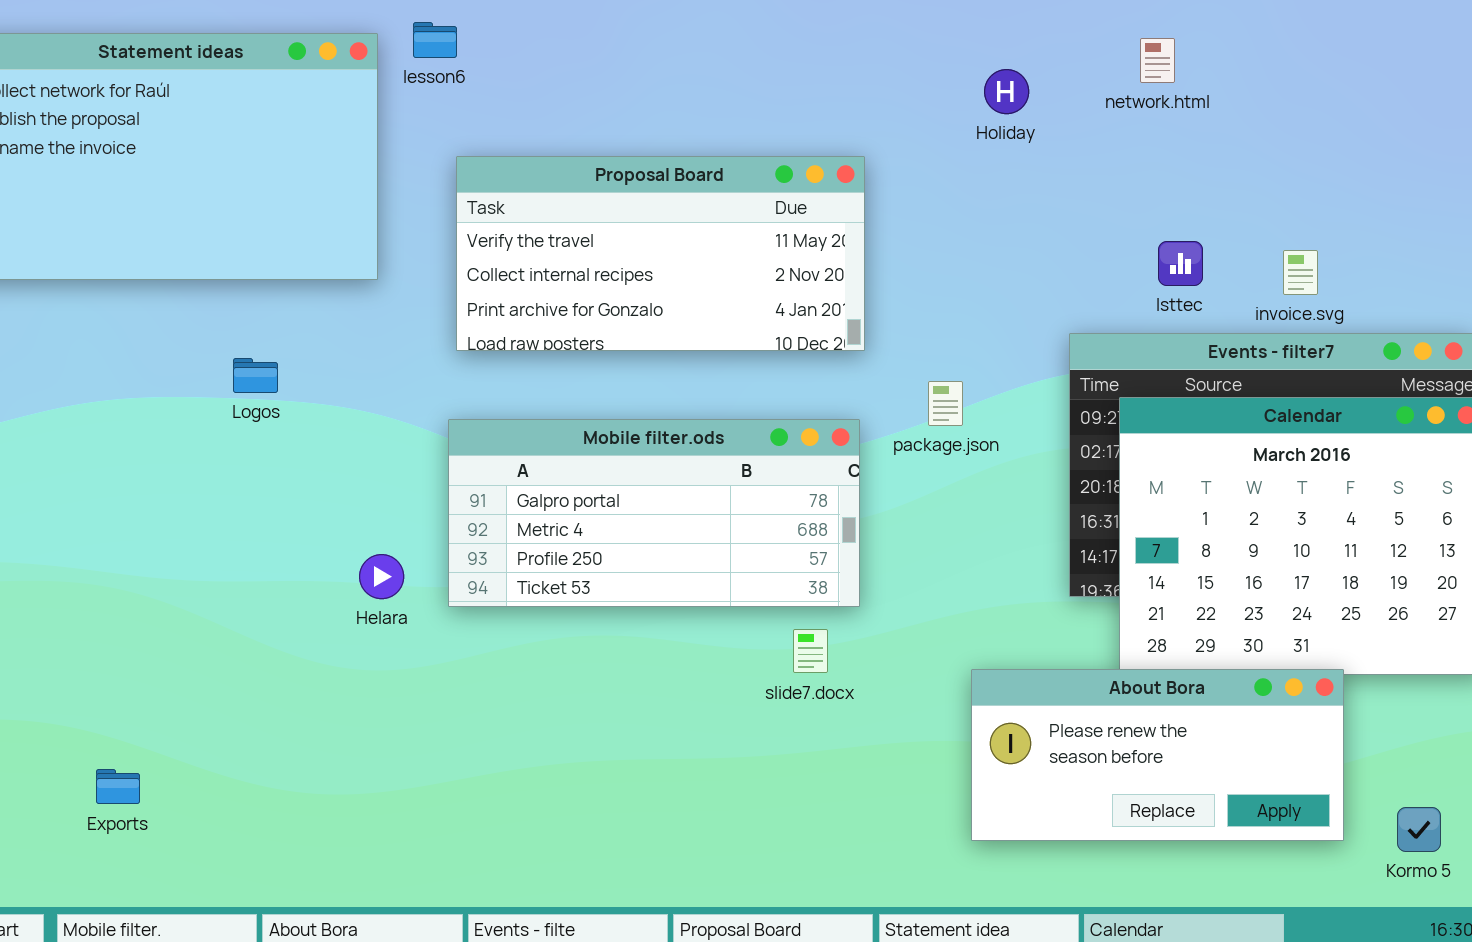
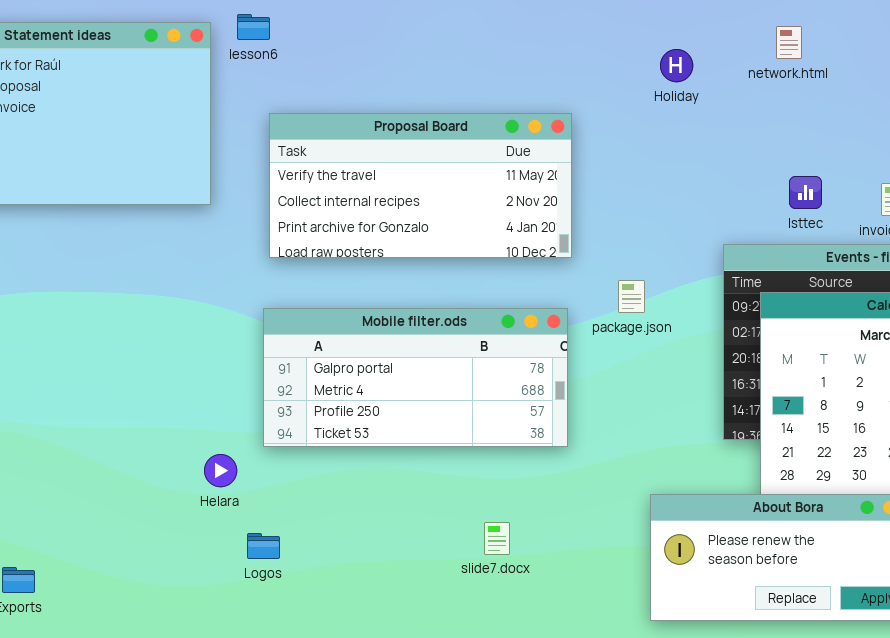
Logos: [233,358,278,393] -> [247,533,280,559], moved
Helara: [359,554,404,599] -> [204,454,237,487], moved
slide7.docx: [793,629,828,673] -> [484,522,510,555], moved

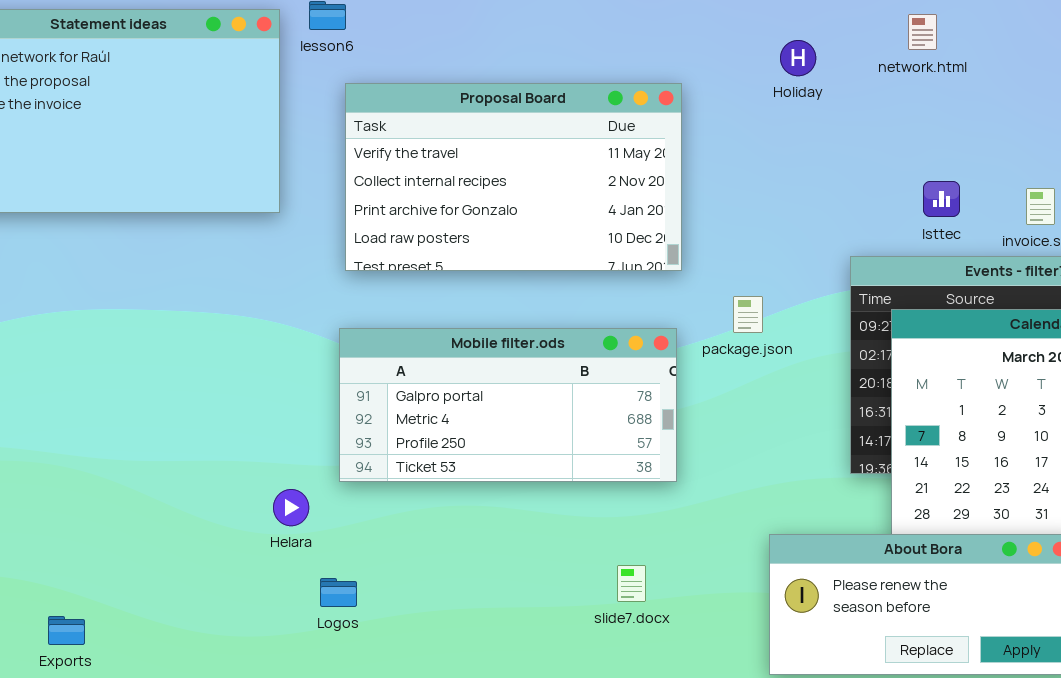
Proposal Board: [269,113,572,258] -> [345,83,682,271], resized
slide7.docx: [484,522,510,555] -> [617,565,646,602], moved

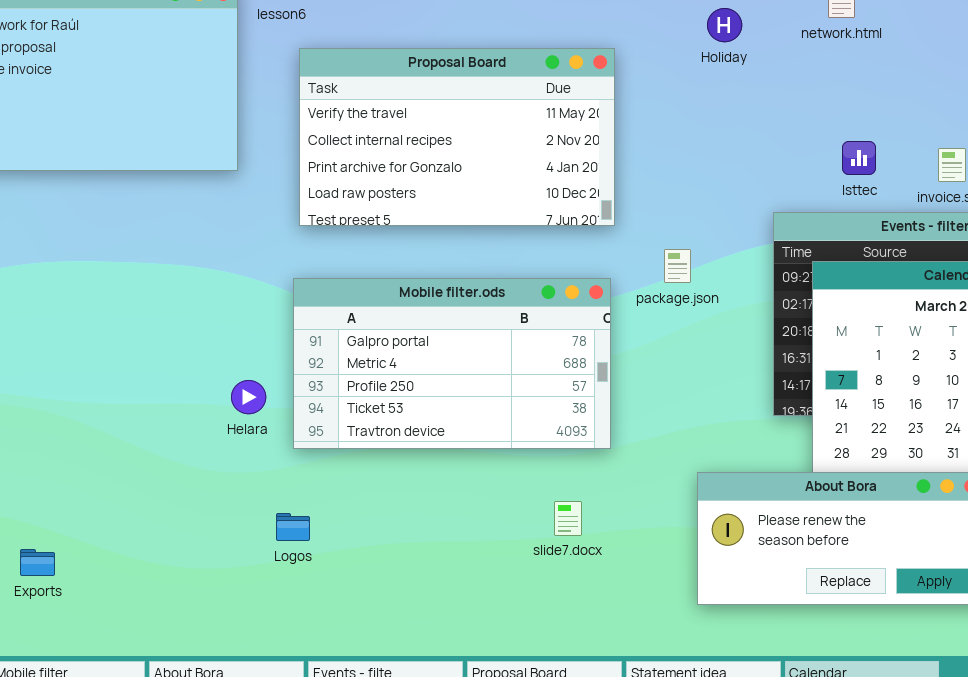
Mobile filter.ods: [339,328,677,482] -> [293,278,611,449], resized
Helara: [273,489,309,526] -> [231,380,266,414], moved

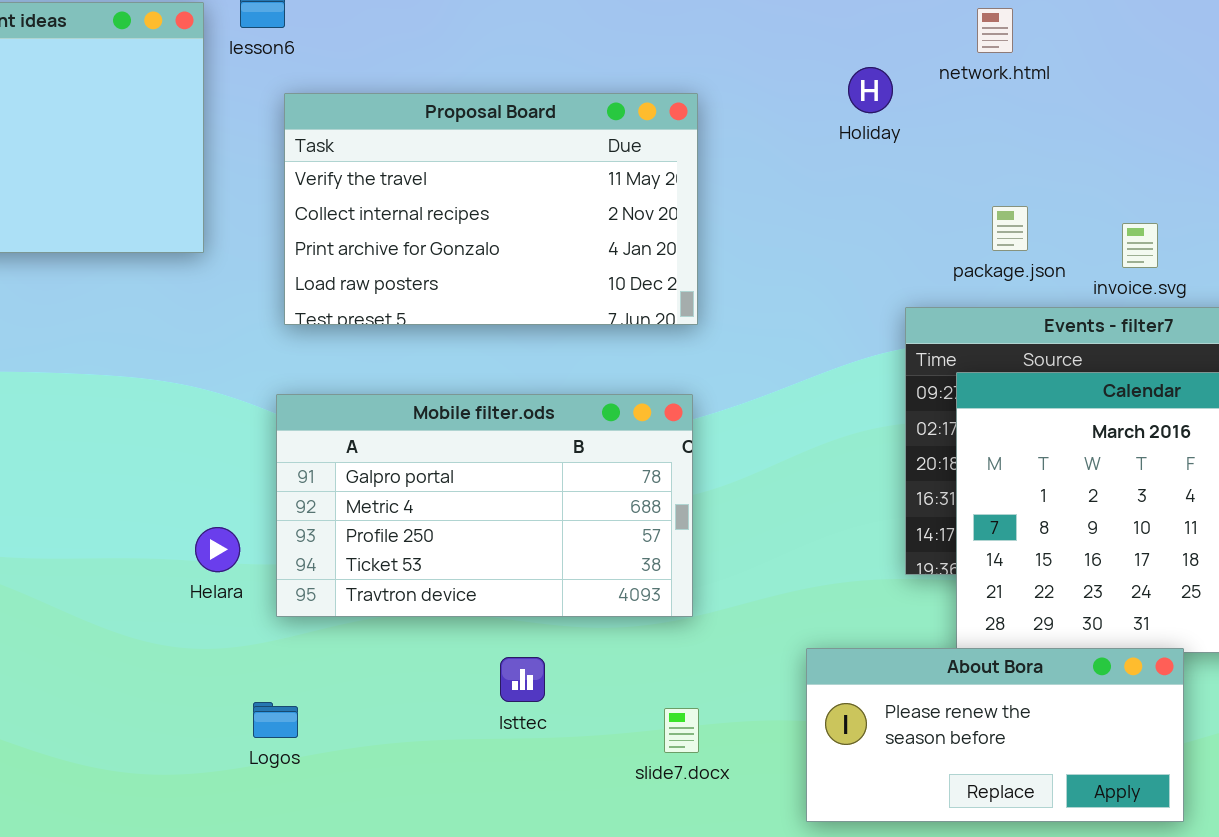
Holiday: [707,8,742,42] -> [848,67,893,113], moved
Isttec: [842,141,876,175] -> [500,657,545,702], moved
package.json: [664,249,691,283] -> [992,206,1028,251], moved
slide7.docx: [554,501,582,536] -> [664,708,699,753], moved

